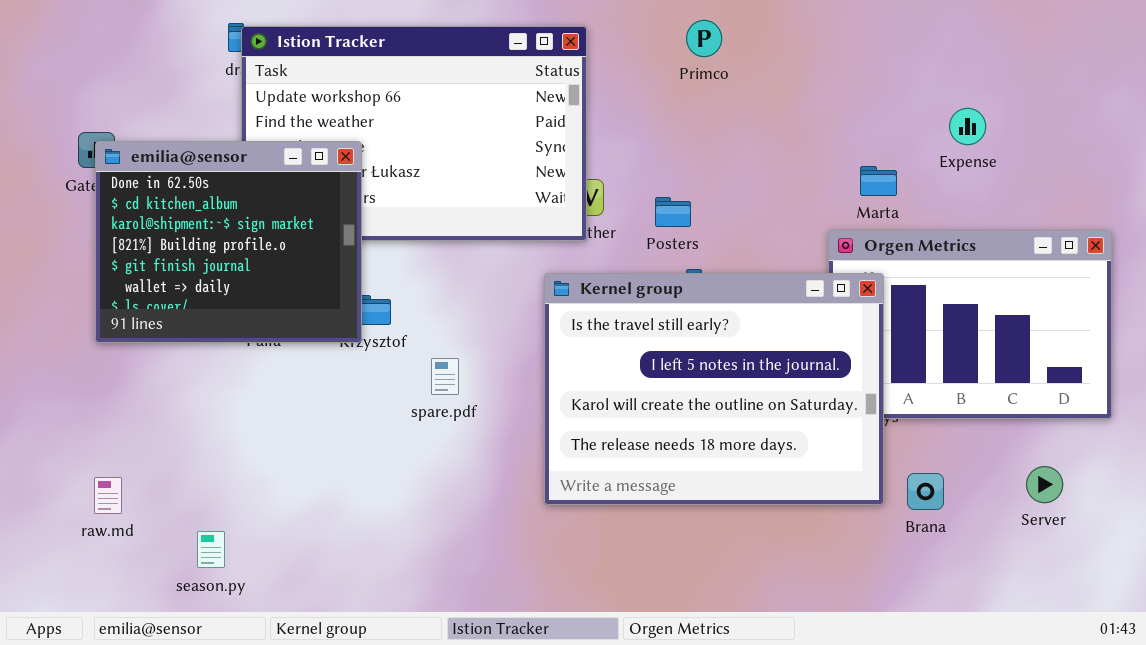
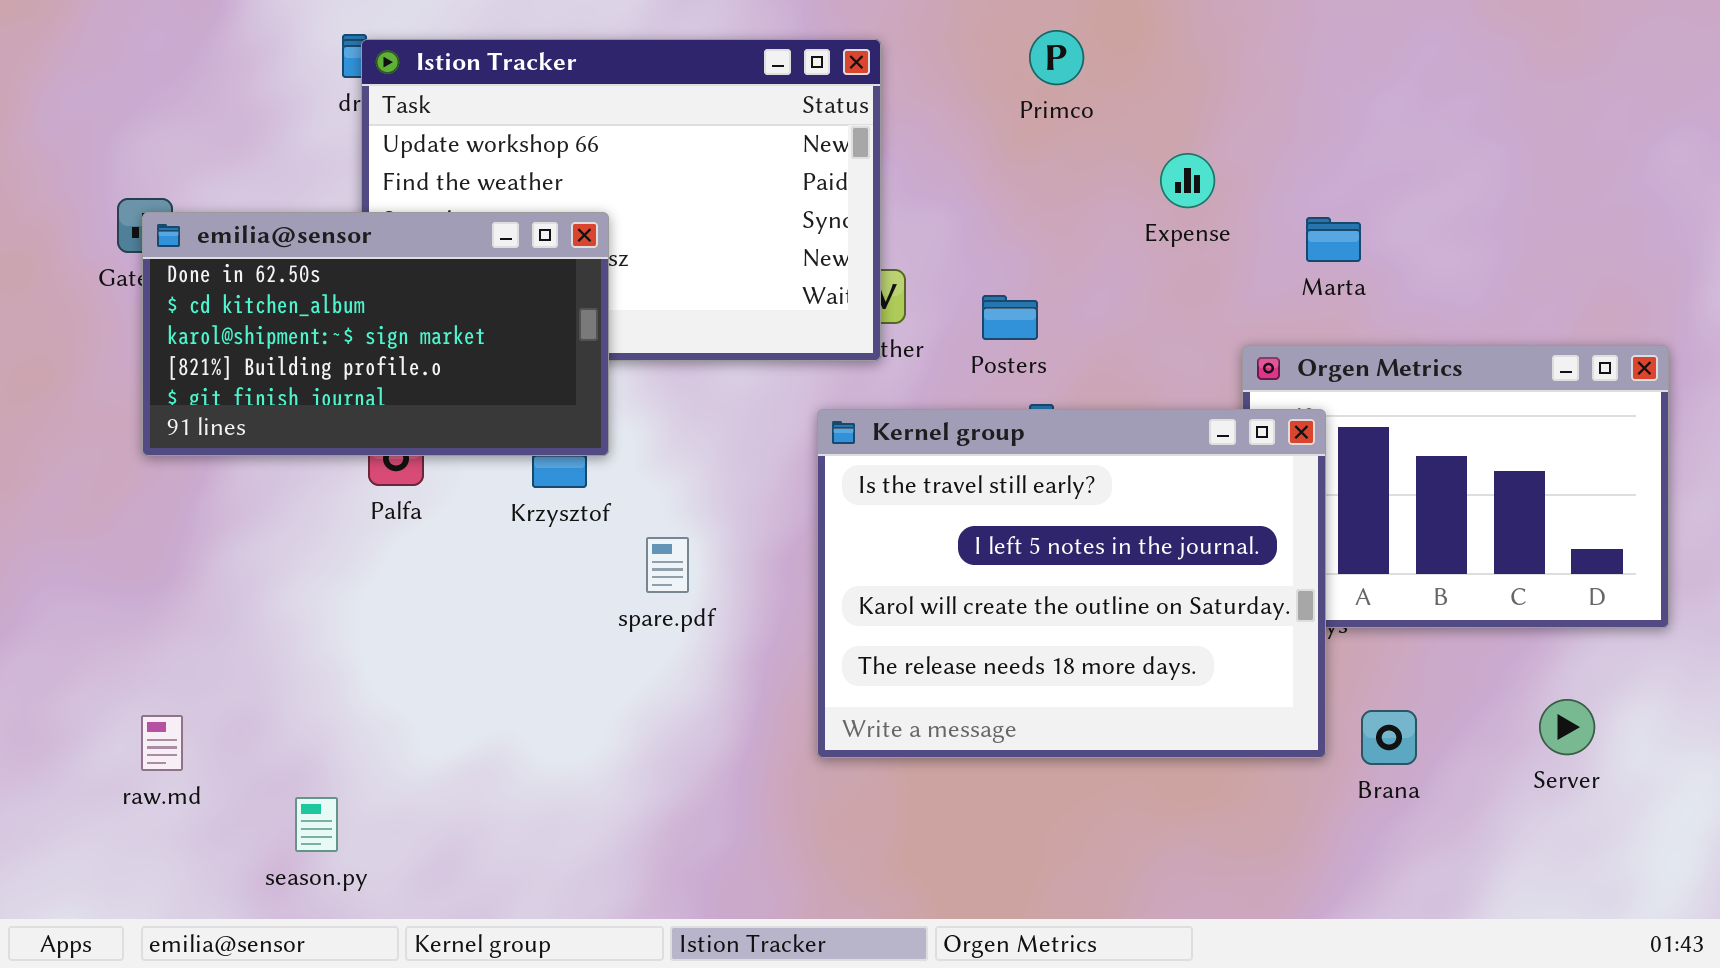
Expense: [949,108,986,145] -> [1160,153,1215,208], moved
emilia@sensor: [95,141,362,343] -> [142,212,609,456], resized
Marta: [860,166,897,196] -> [1306,217,1361,262], moved

